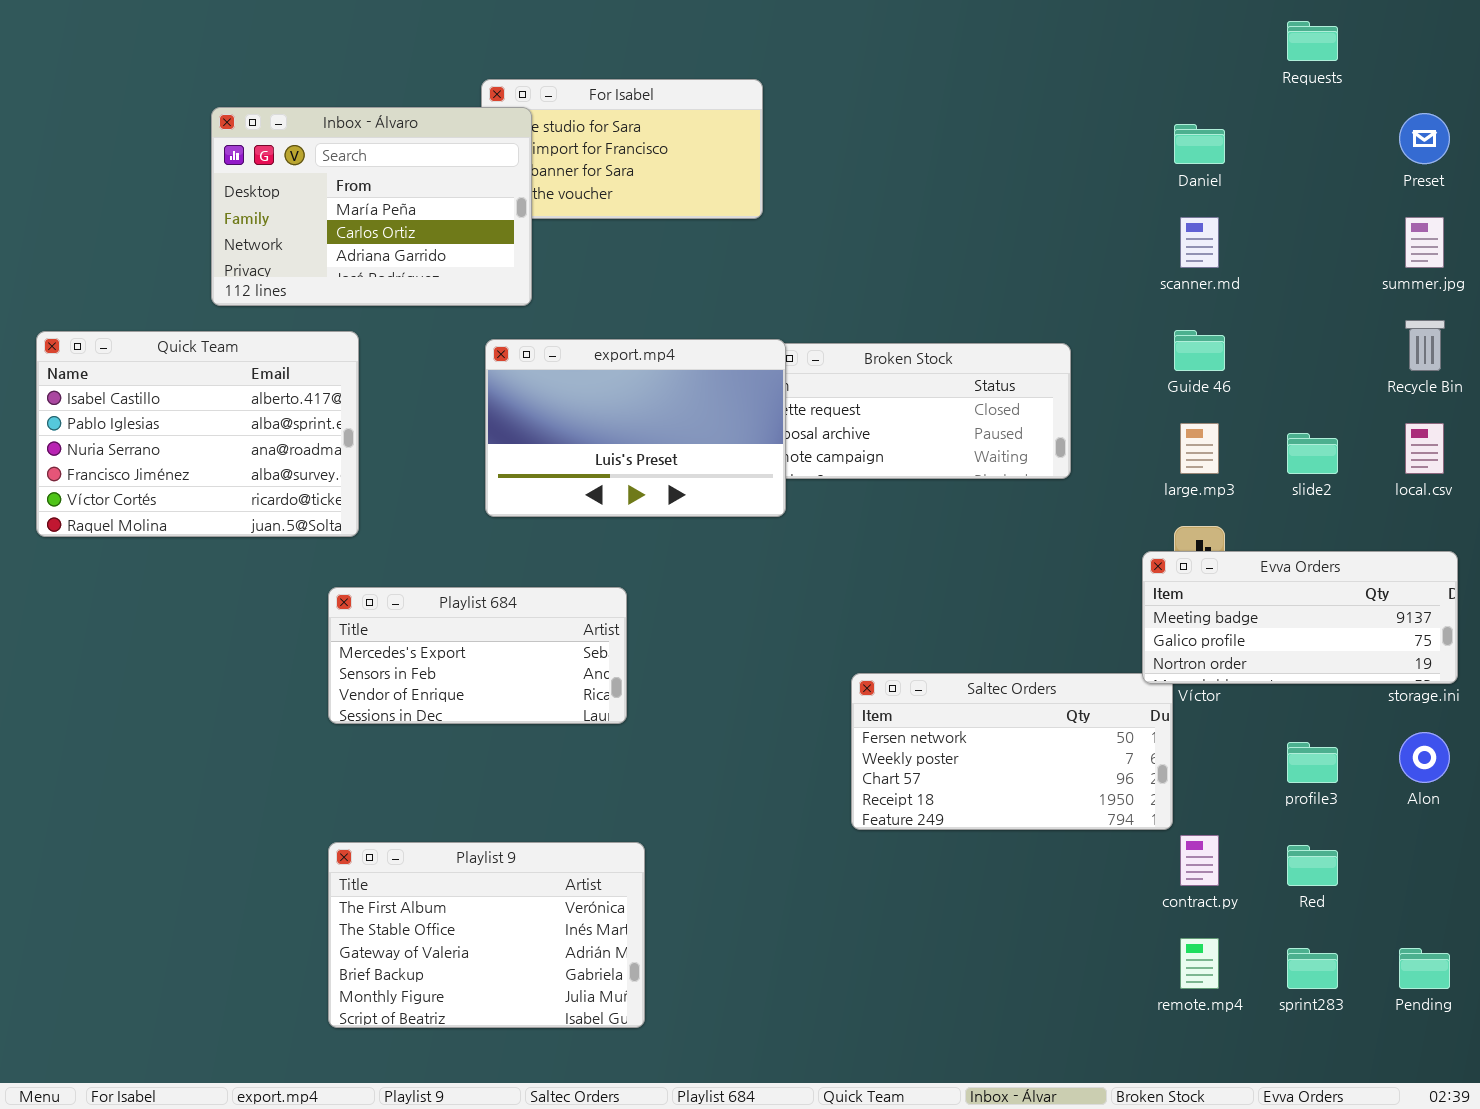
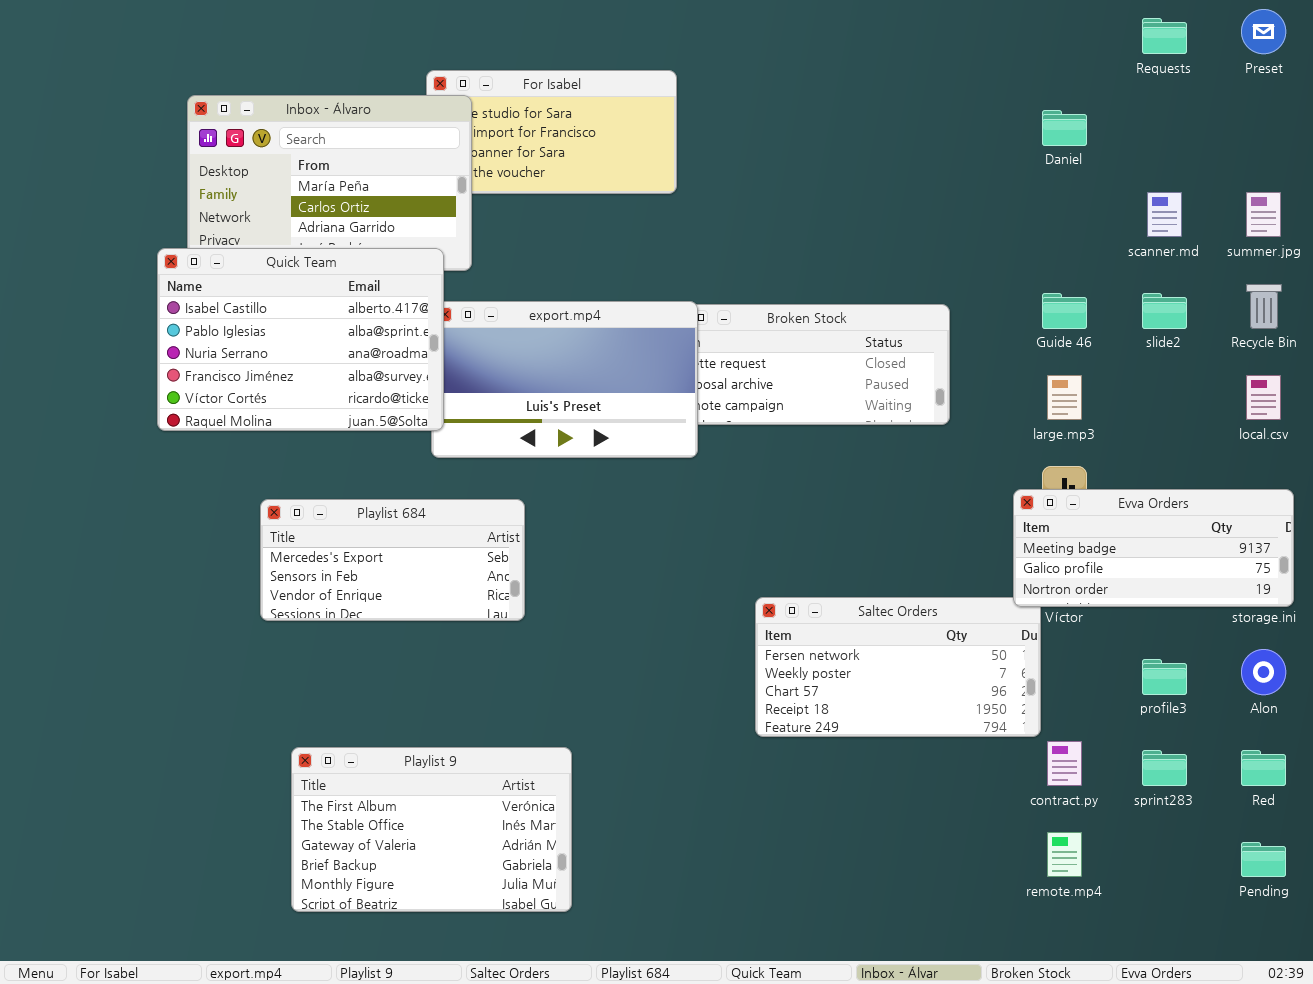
Preset: [1399,113,1450,164] -> [1241,9,1286,54], moved
scanner.md: [1180,217,1219,268] -> [1147,192,1182,237], moved
Quick Team: [36,331,359,537] -> [157,248,444,431], moved
slide2: [1287,433,1338,474] -> [1142,293,1187,329], moved
Playlist 684: [328,587,627,724] -> [260,499,525,621], moved
Red: [1287,845,1338,886] -> [1241,750,1286,786], moved
sprint283: [1287,948,1338,989] -> [1142,750,1187,786], moved

